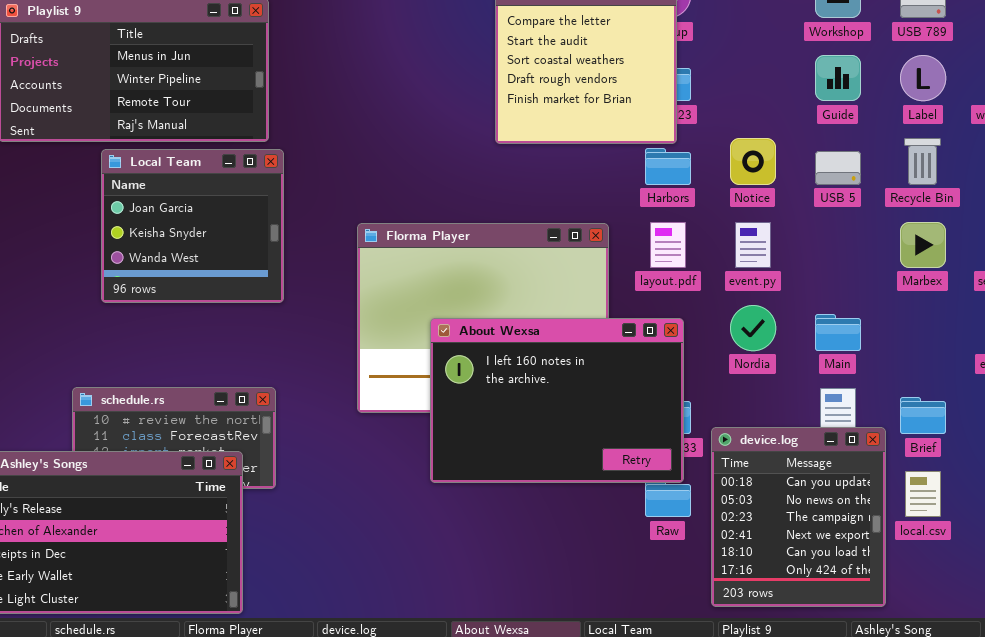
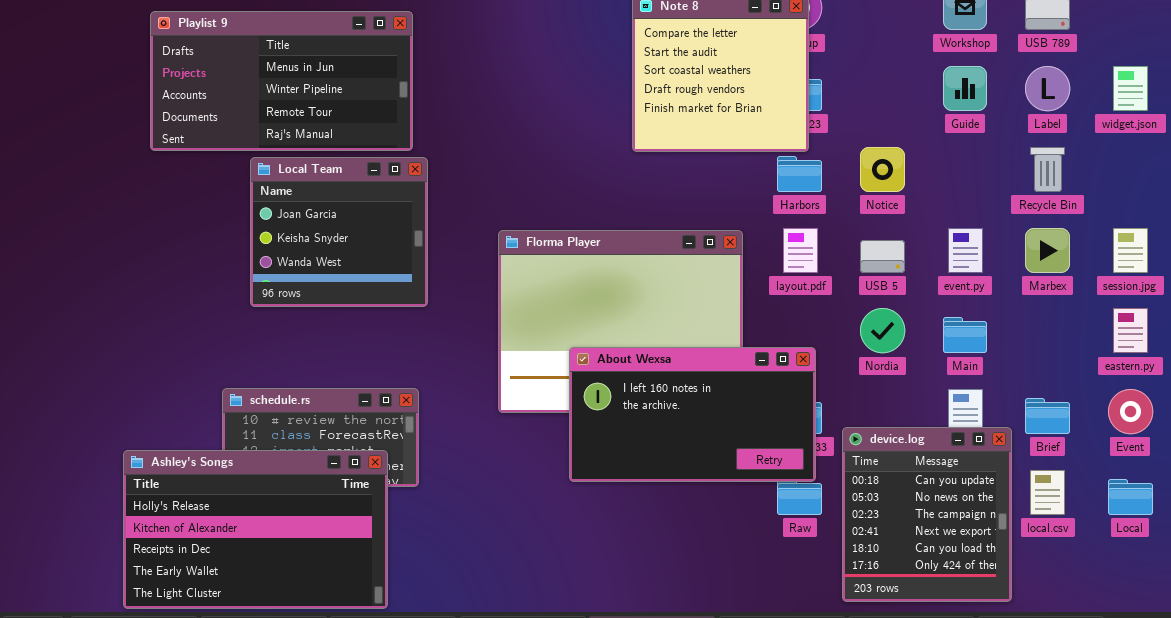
USB 5: [815,151,861,185] -> [860,240,905,273], moved
event.py: [735,222,771,268] -> [948,228,983,273], moved
About Wexsa: [430,318,684,483] -> [569,347,816,482], resized

